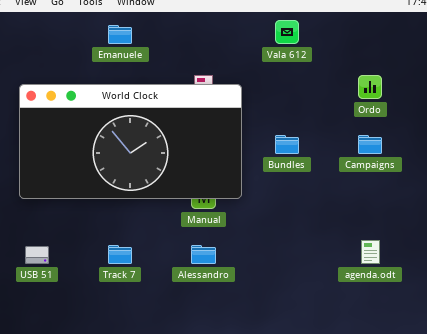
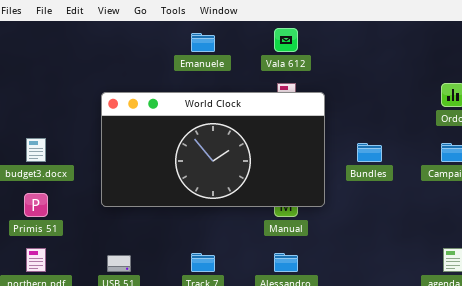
Vala 612: [275,20,299,44] -> [274,28,298,52], moved

